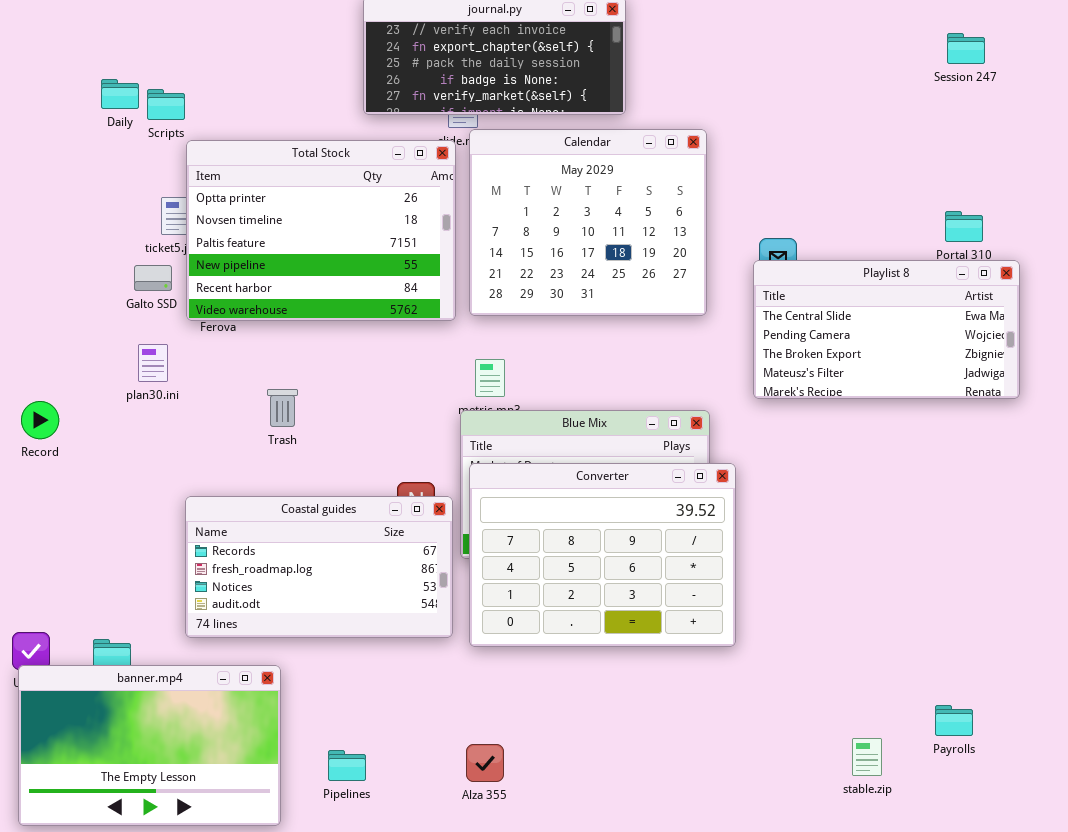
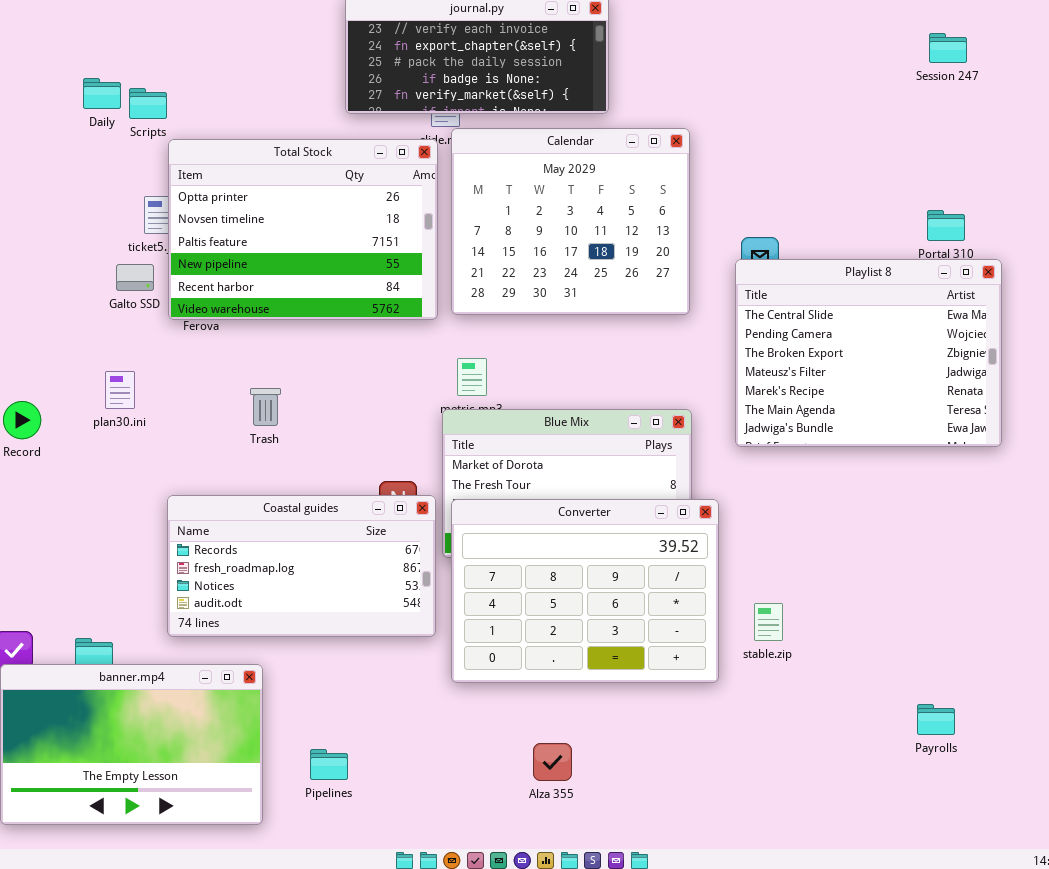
Playlist 8: [753,260,1020,399] -> [735,259,1002,447], resized
plan30.ini: [138,344,168,382] -> [105,371,135,409], moved
Converter: [469,463,736,647] -> [451,499,719,683], moved
stable.zip: [852,738,882,776] -> [754,603,783,641], moved
Alza 355: [466,744,504,782] -> [533,743,572,781], moved

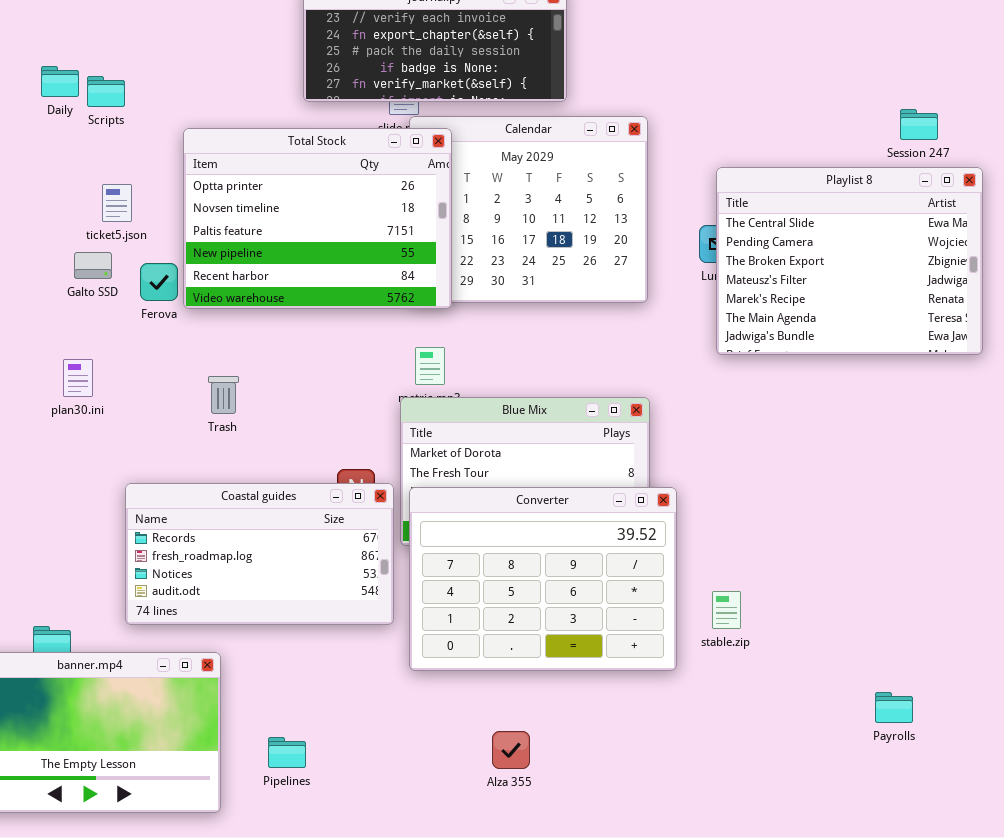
Session 247: [929,33,967,63] -> [900,109,938,140], moved
Total Stock: [168,139,438,320] -> [183,128,452,309], moved
Playlist 8: [735,259,1002,447] -> [716,167,983,355], moved

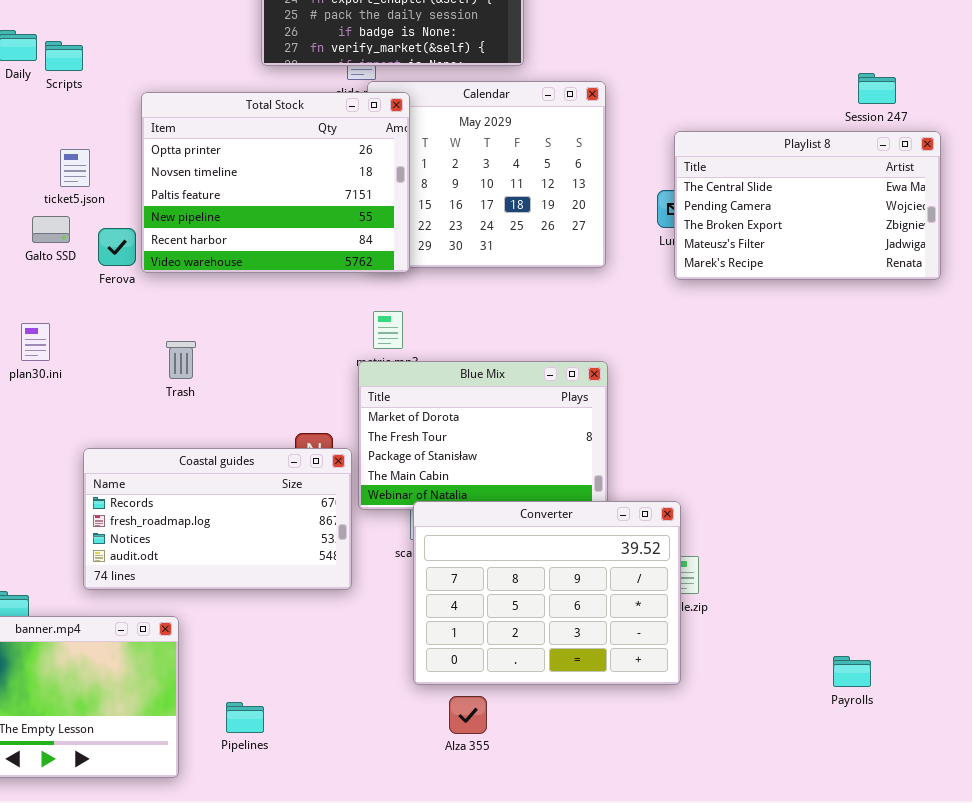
Playlist 8: [716,167,983,355] -> [674,131,941,280], resized
Converter: [409,487,677,671] -> [413,501,681,685], moved

